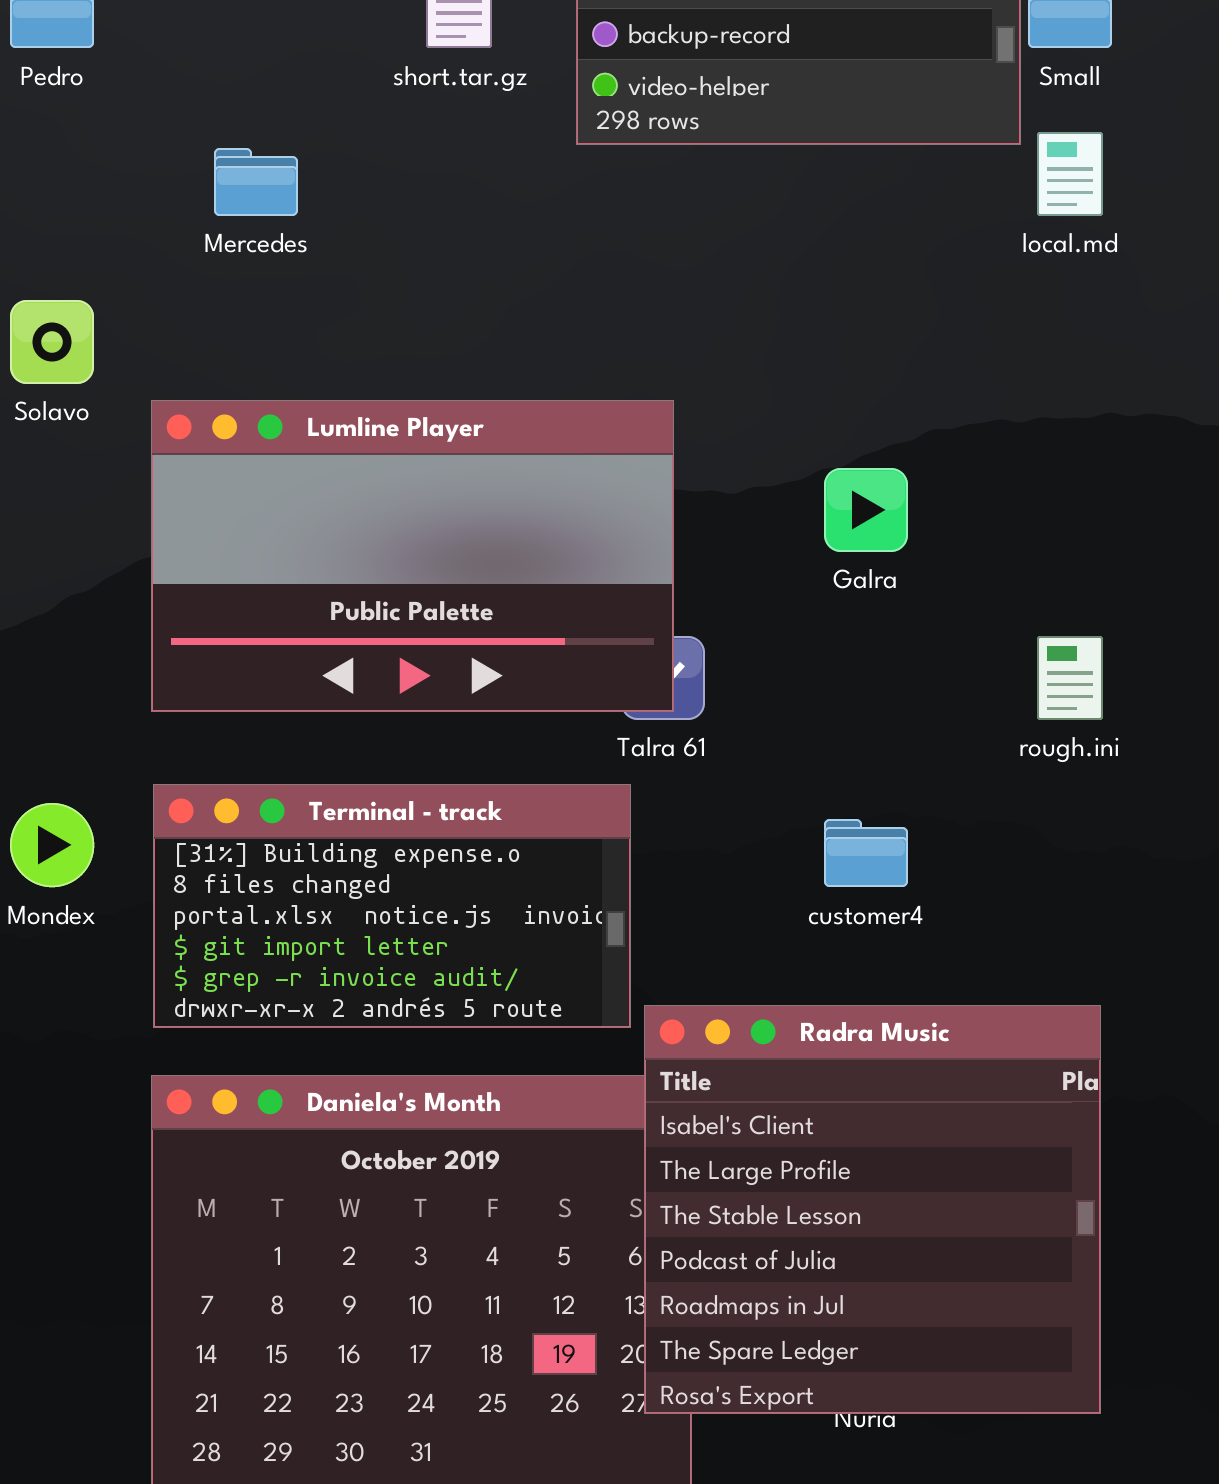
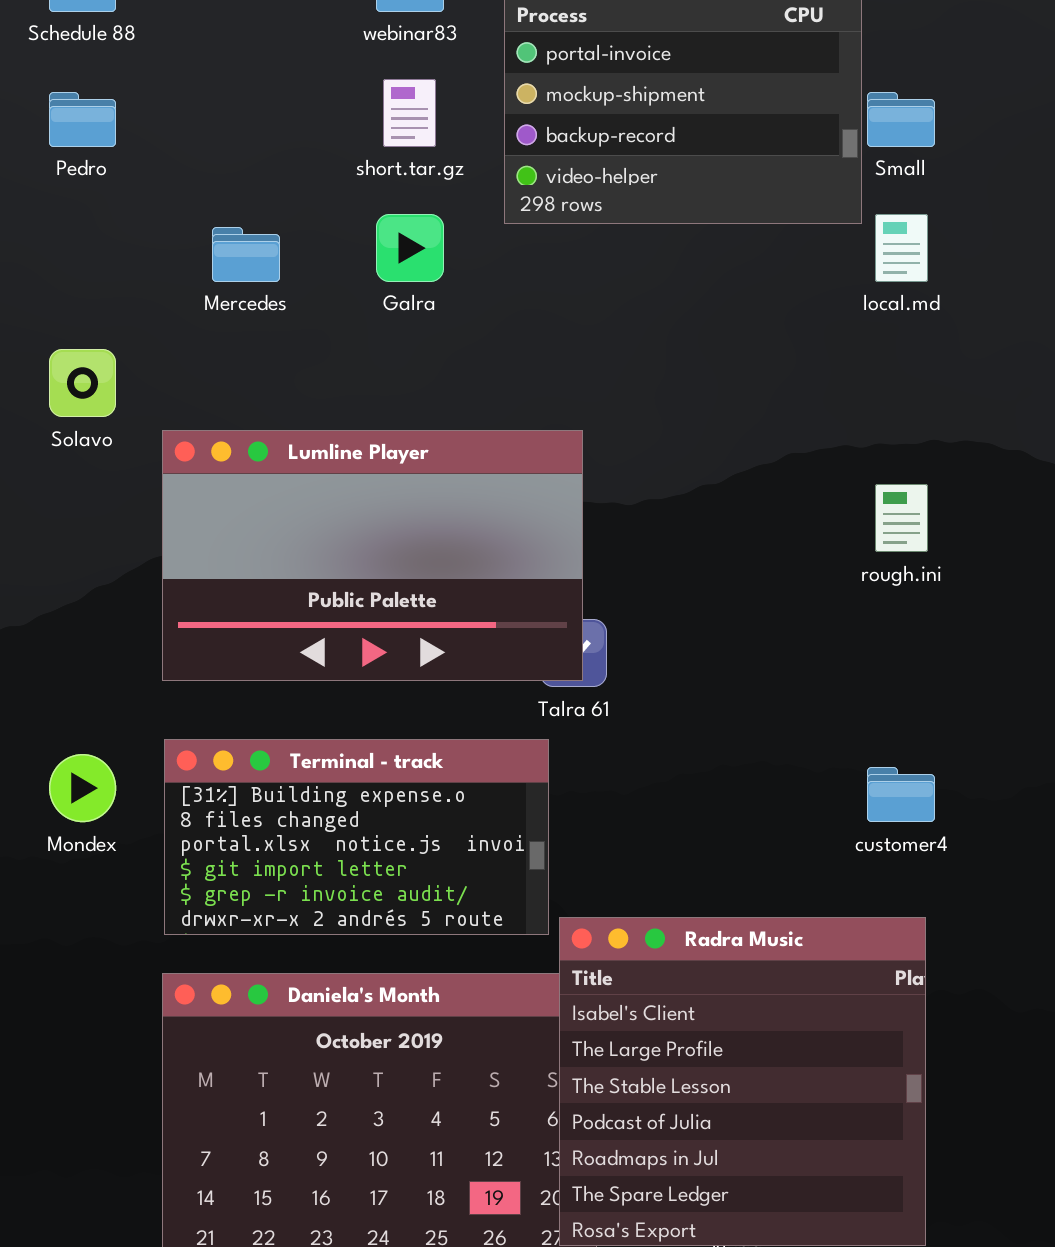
Galra: [824,468,908,552] -> [376,214,444,282], moved
rough.ini: [1037,636,1103,720] -> [875,484,928,552], moved
customer4: [824,819,908,887] -> [867,767,935,822], moved

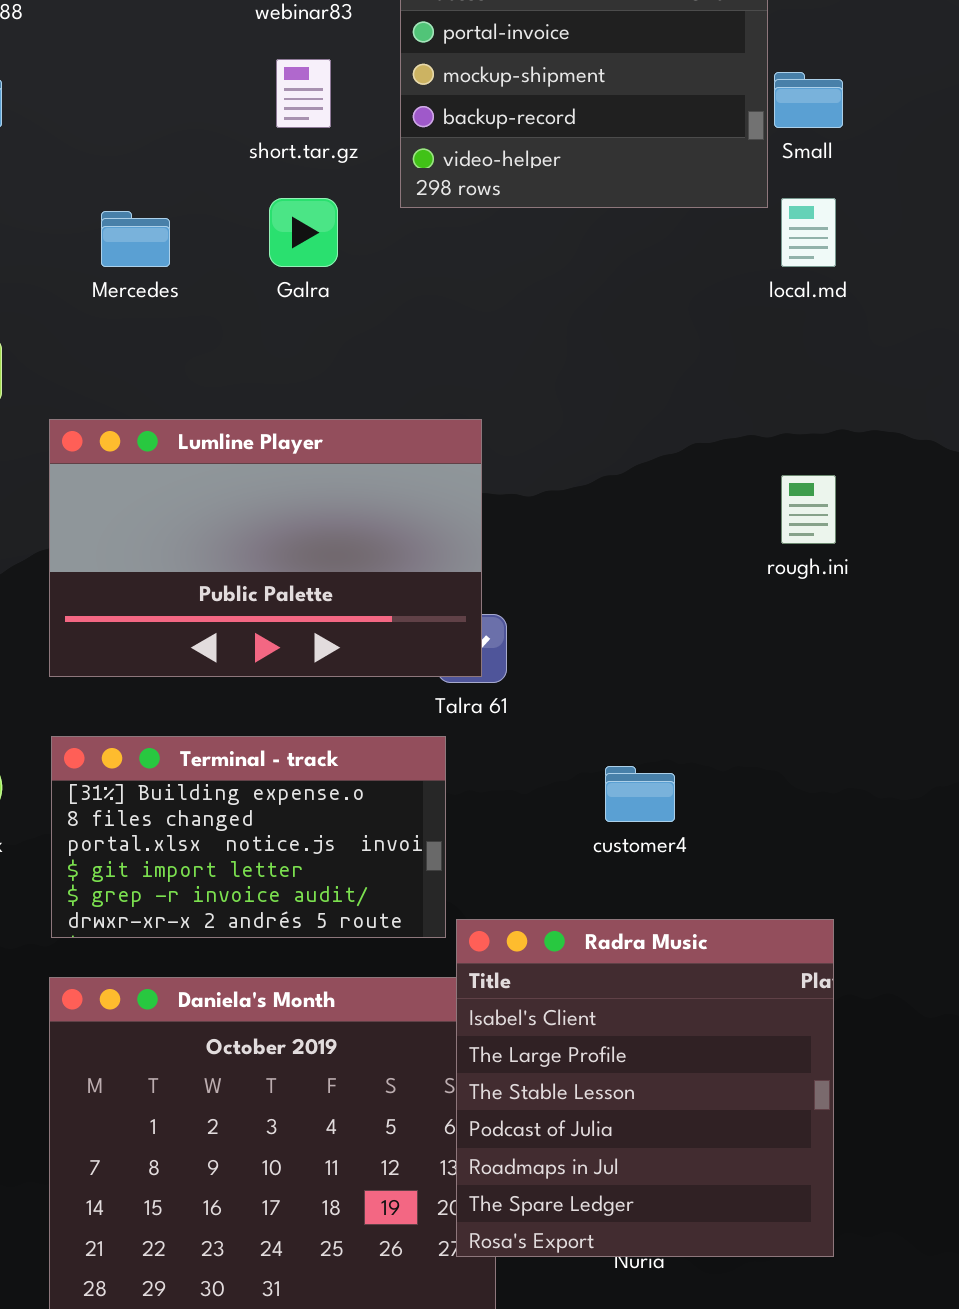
customer4: [867,767,935,822] -> [605,766,675,822], moved

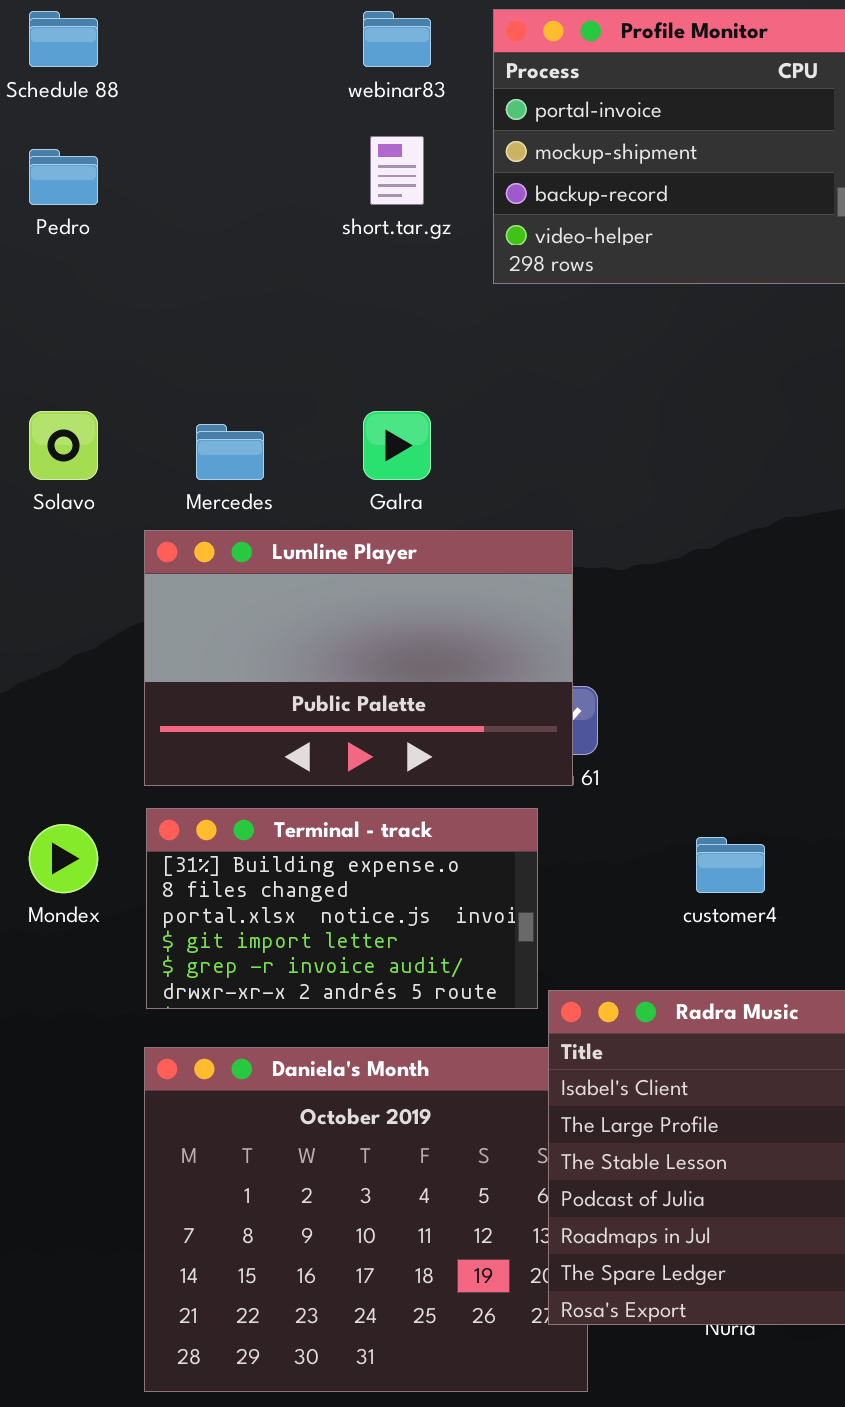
Galra: [269,198,338,267] -> [363,411,431,480], moved
Mercedes: [101,211,170,267] -> [196,424,264,480], moved
Lumline Player: [49,419,482,677] -> [144,530,573,786], moved

